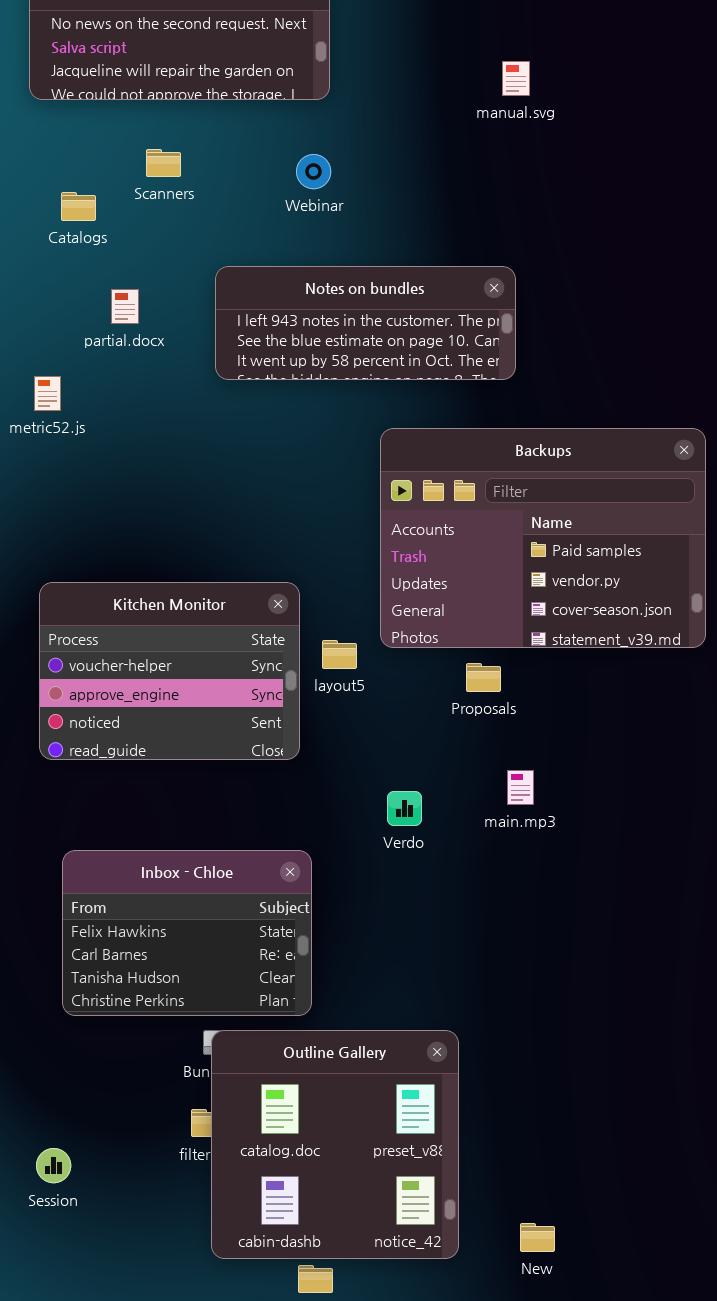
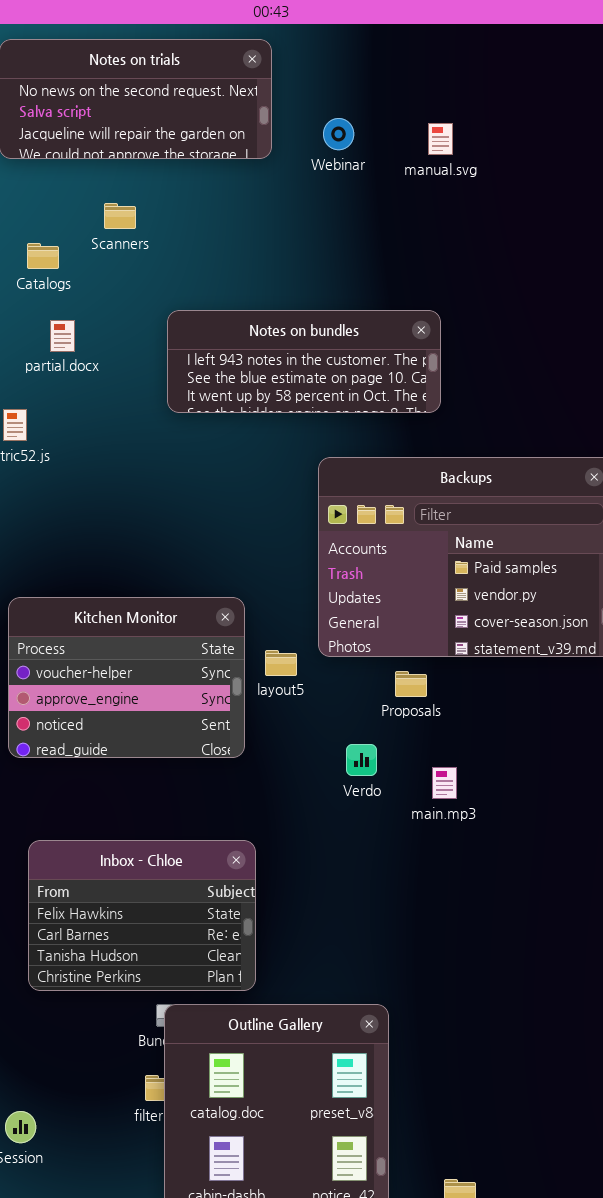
Webinar: [296,154,331,189] -> [323,118,354,150], moved
partial.docx: [111,289,139,324] -> [50,320,75,352], moved
Verdo: [387,791,422,826] -> [346,744,377,776], moved

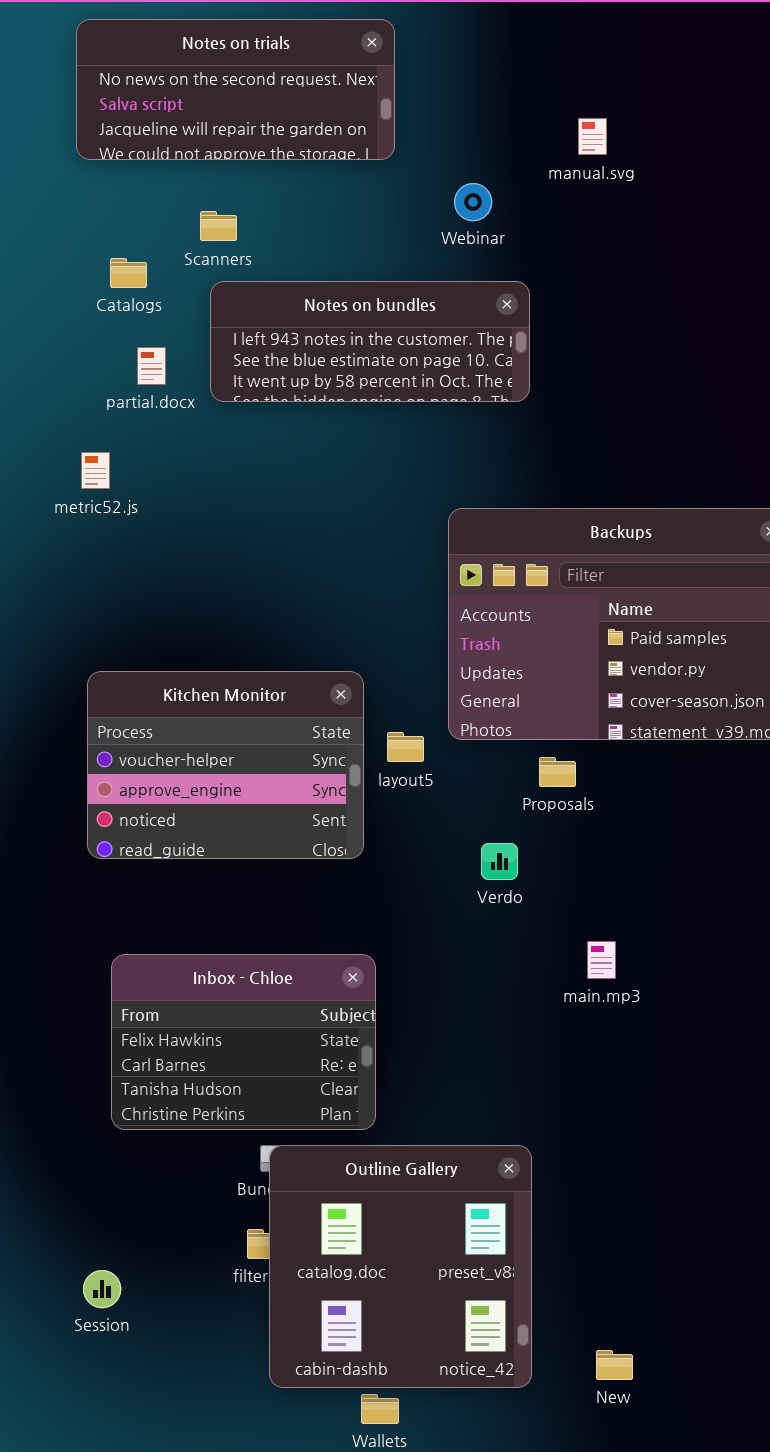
Webinar: [323,118,354,150] -> [454,183,492,221], moved
Notes on bundles: [167,310,441,413] -> [210,281,530,402], moved
main.mp3: [432,767,457,799] -> [587,941,616,979], moved

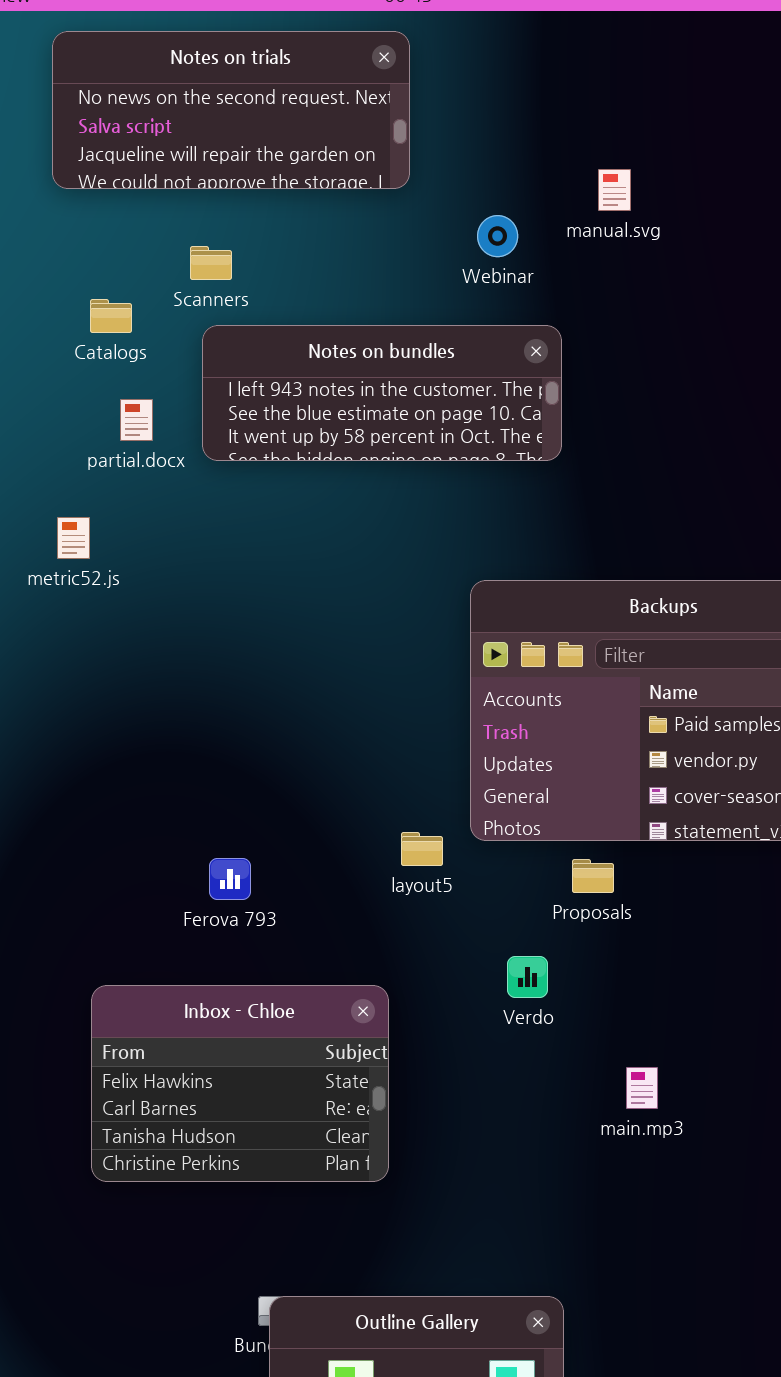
manual.svg: [578,118,607,155] -> [598,169,631,211], moved
Kitchen Monitor: [87,671,364,859] -> none, closed
Inbox - Chloe: [111,954,376,1130] -> [91,985,389,1182], moved

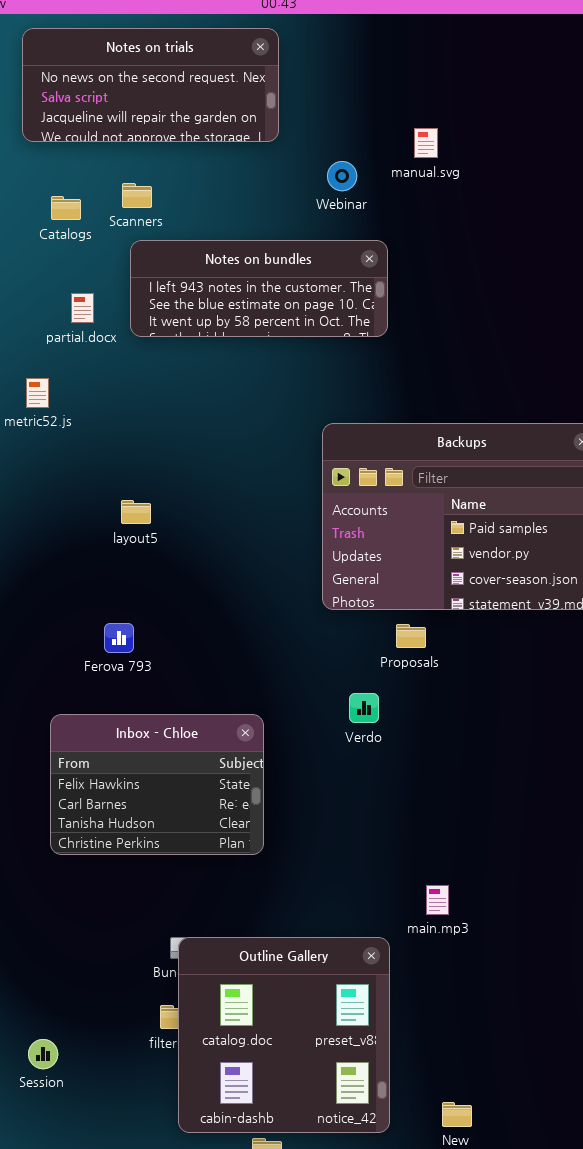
Catalogs: [90,299,132,333] -> [51,196,81,220], moved
layout5: [401,832,443,866] -> [121,500,151,524], moved
Ferova 793: [209,858,251,900] -> [104,623,134,653], moved
main.mp3: [626,1067,658,1109] -> [426,885,449,915], moved

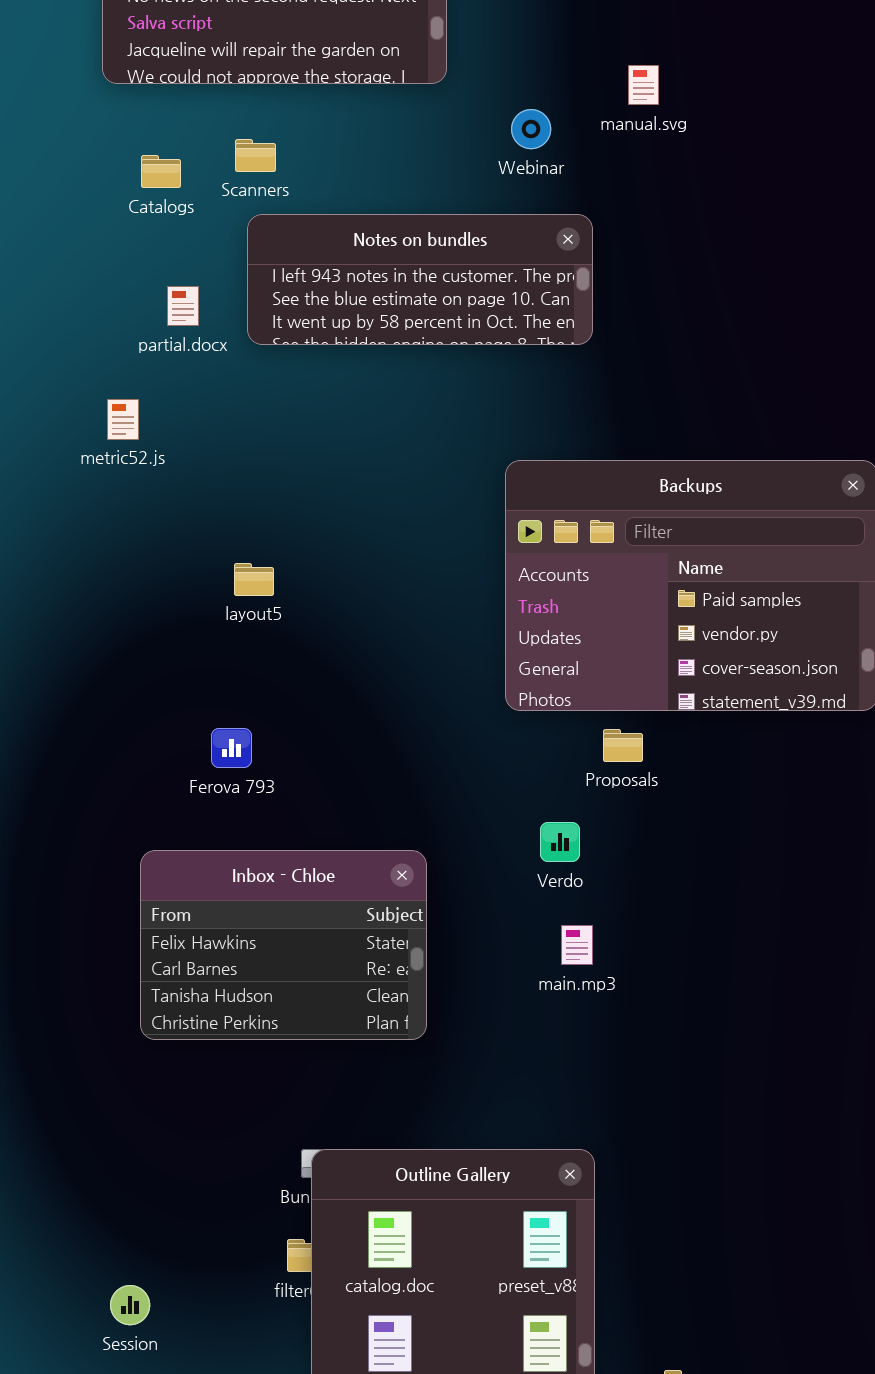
main.mp3: [426,885,449,915] -> [561,925,593,965], moved

